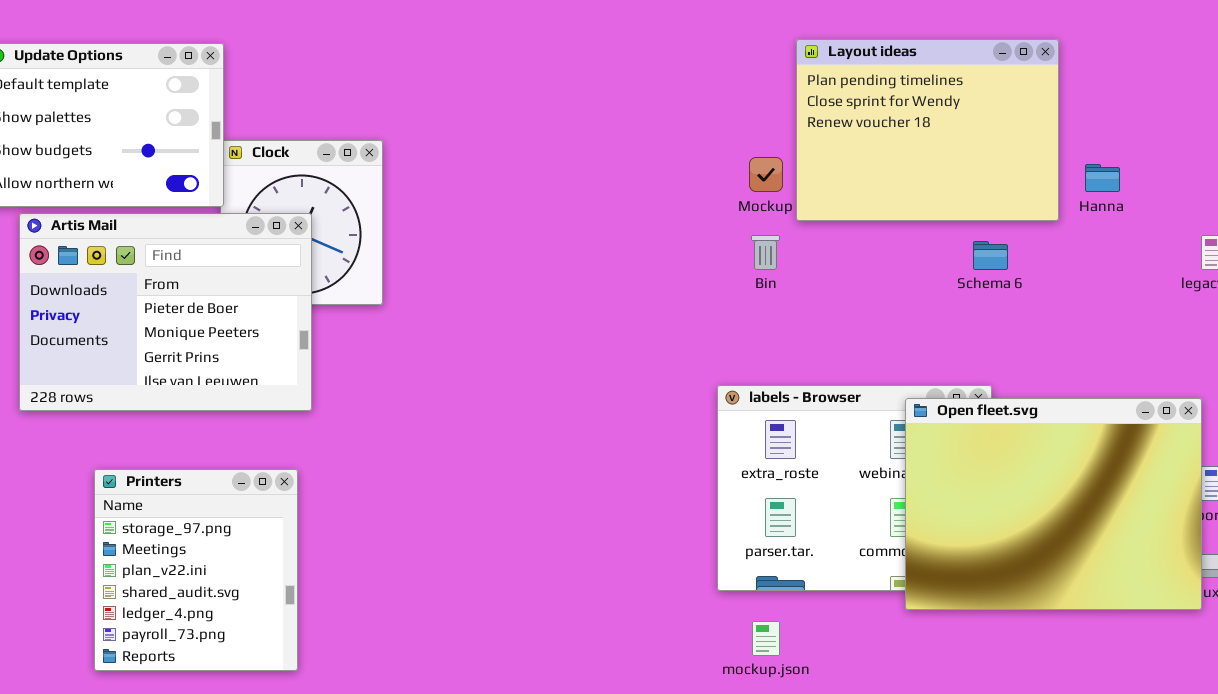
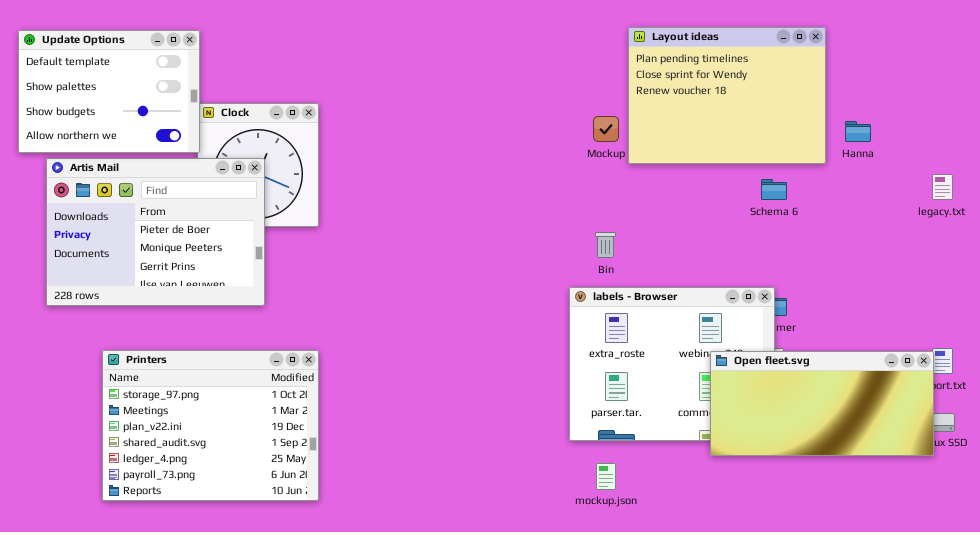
Bin: [751,235,780,270] -> [595,232,616,258], moved
Open fleet.svg: [905,398,1202,610] -> [710,351,934,456], resized
Printers: [94,469,298,671] -> [102,350,319,501], resized

